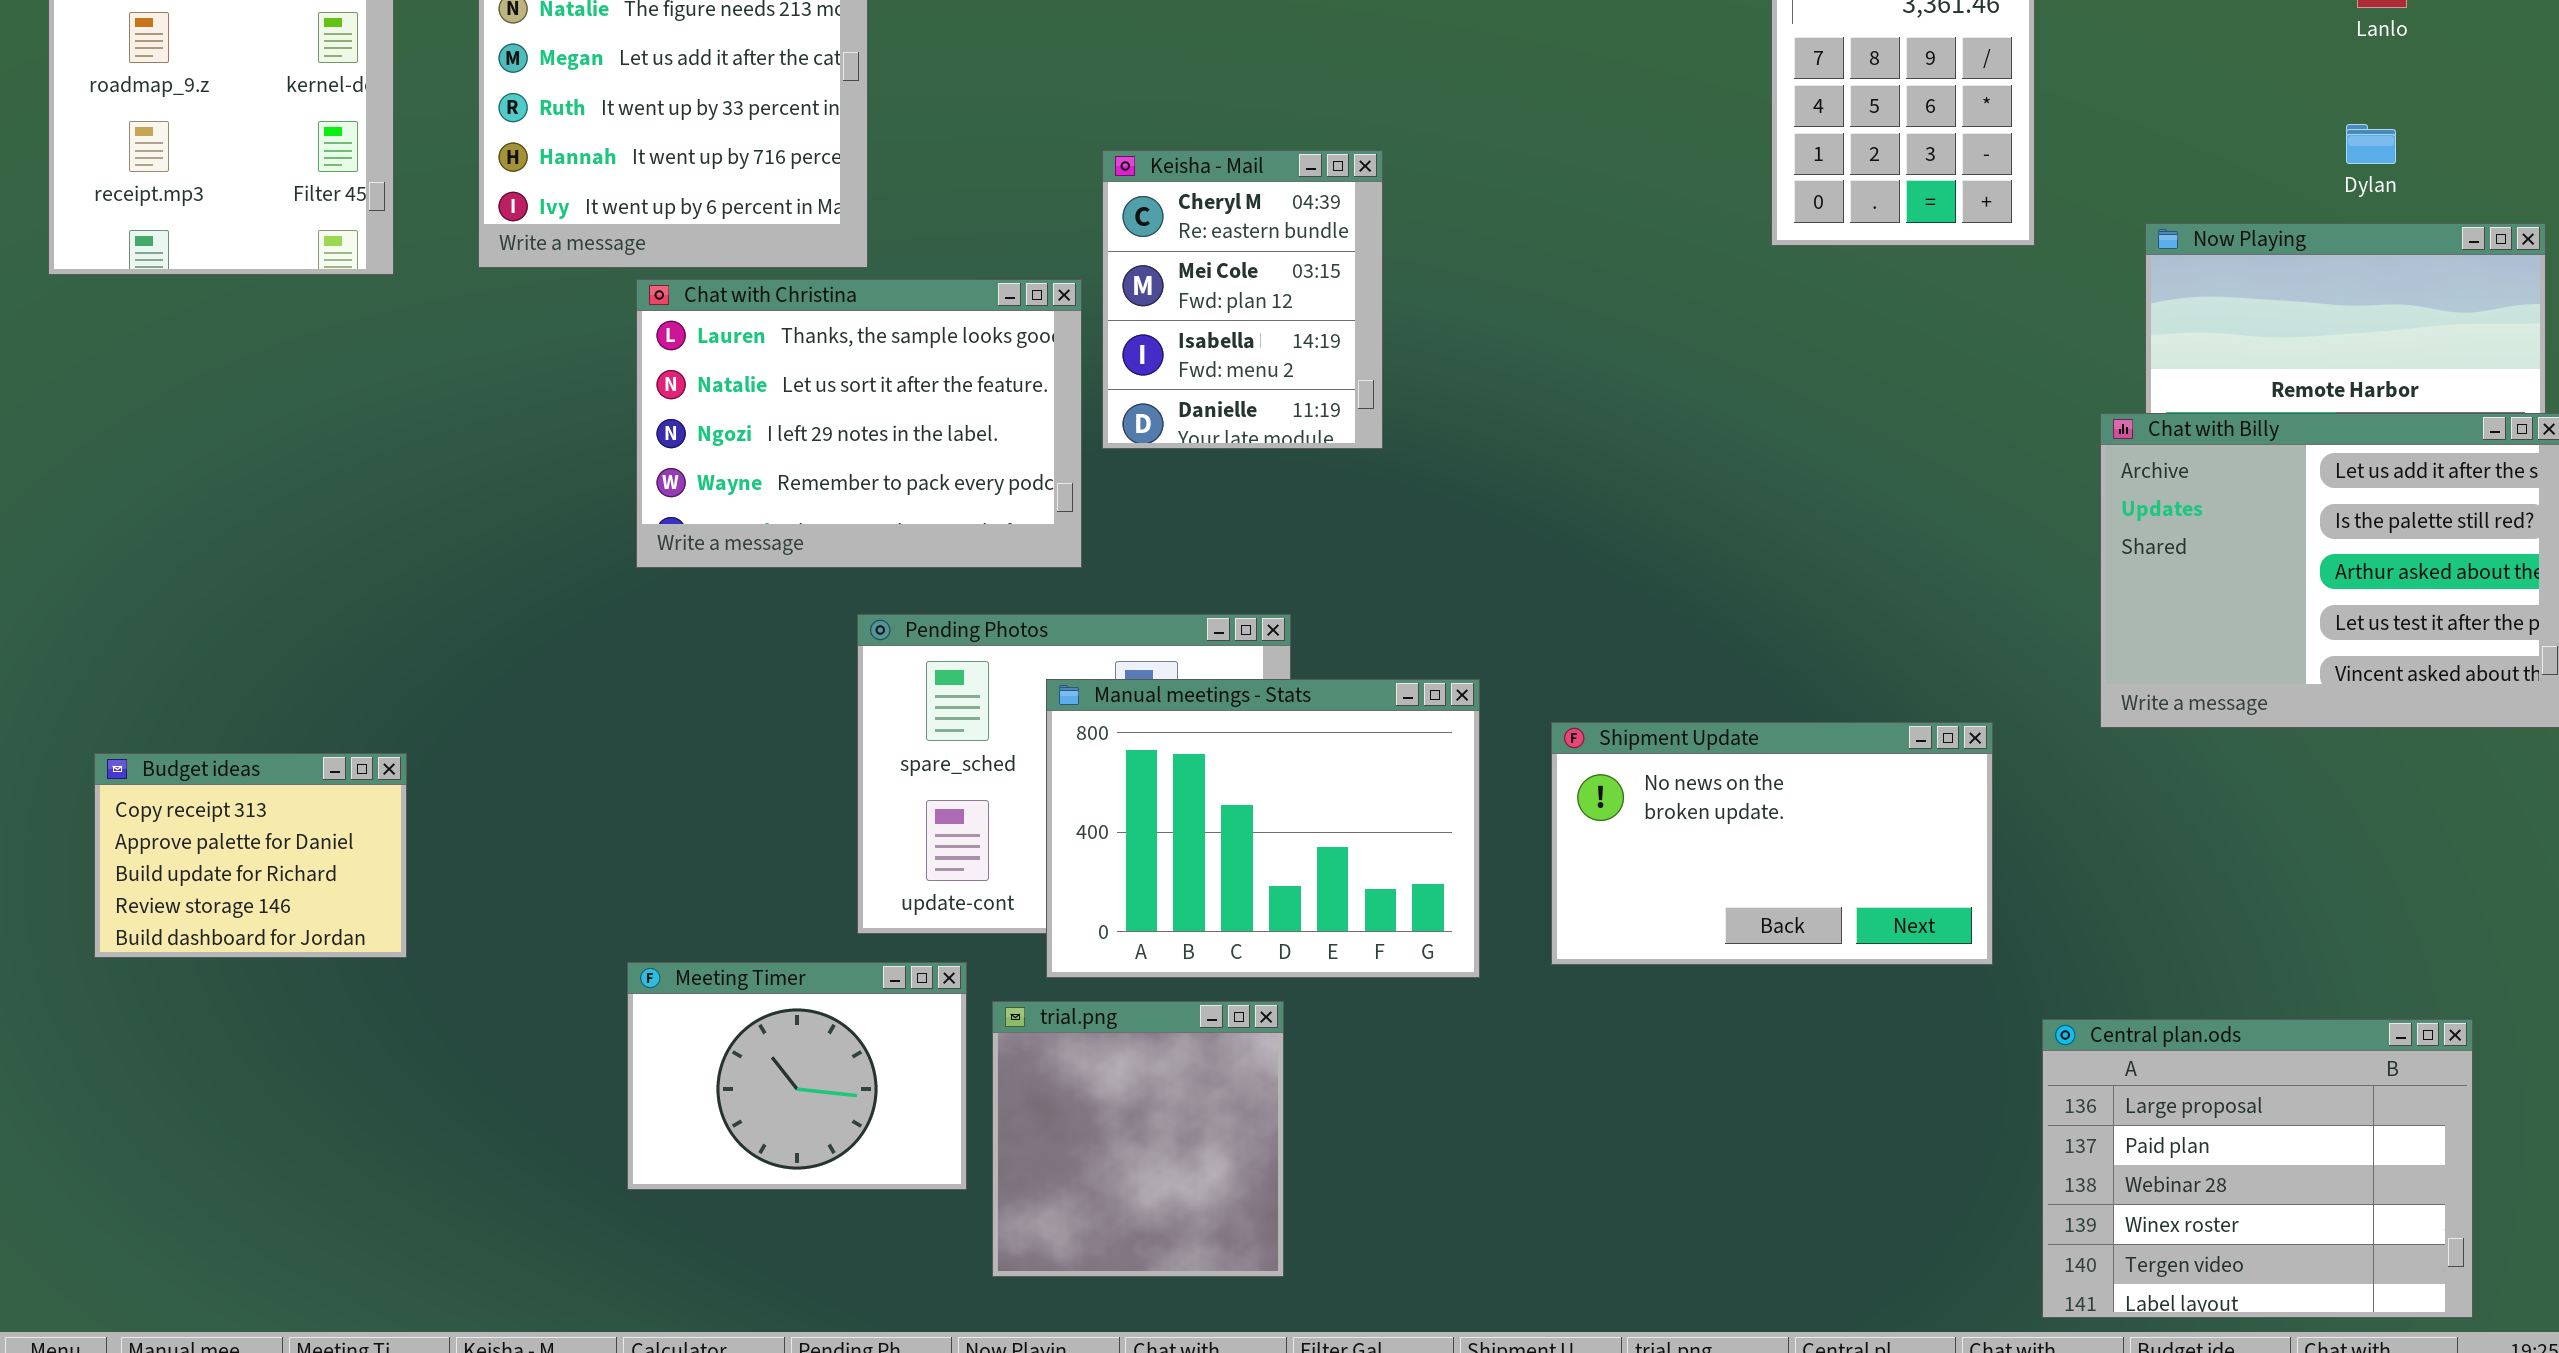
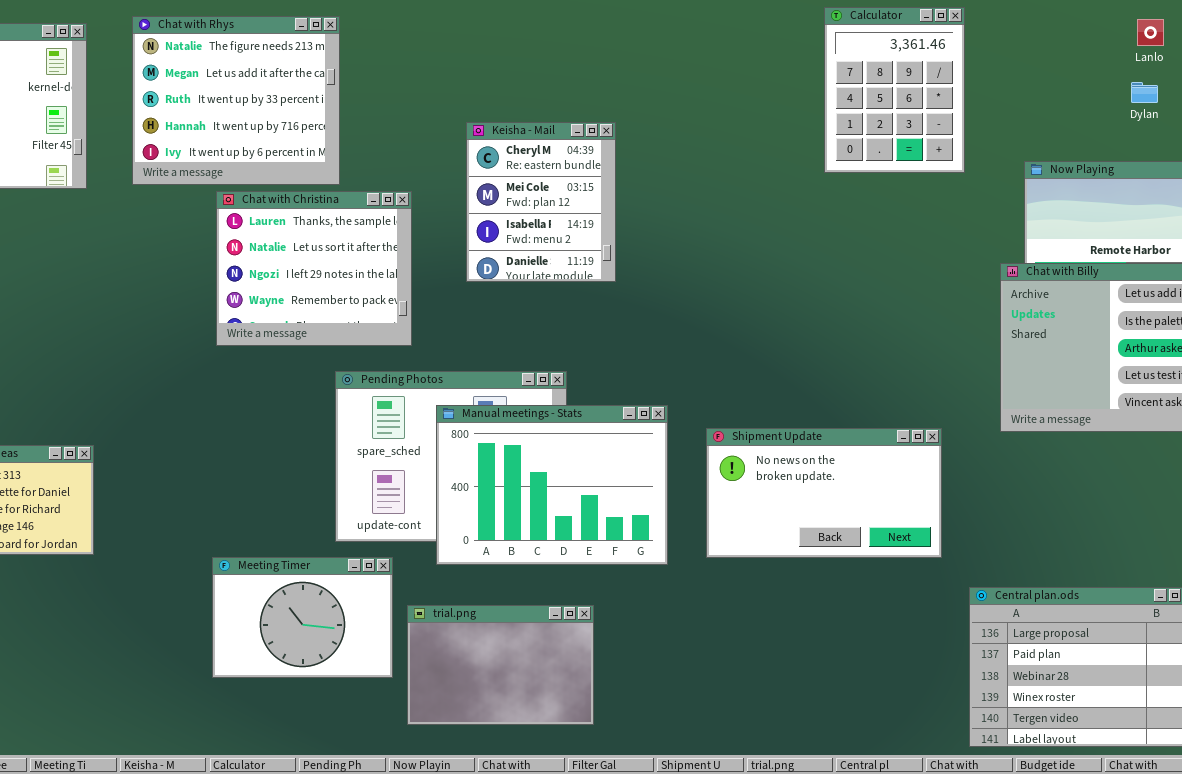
Dylan: [2346,124,2396,164] -> [1131,82,1158,103], moved
Chat with Christina: [636,279,1082,568] -> [216,191,412,346], resized
trial.png: [992,1001,1284,1277] -> [407,605,594,725], resized

